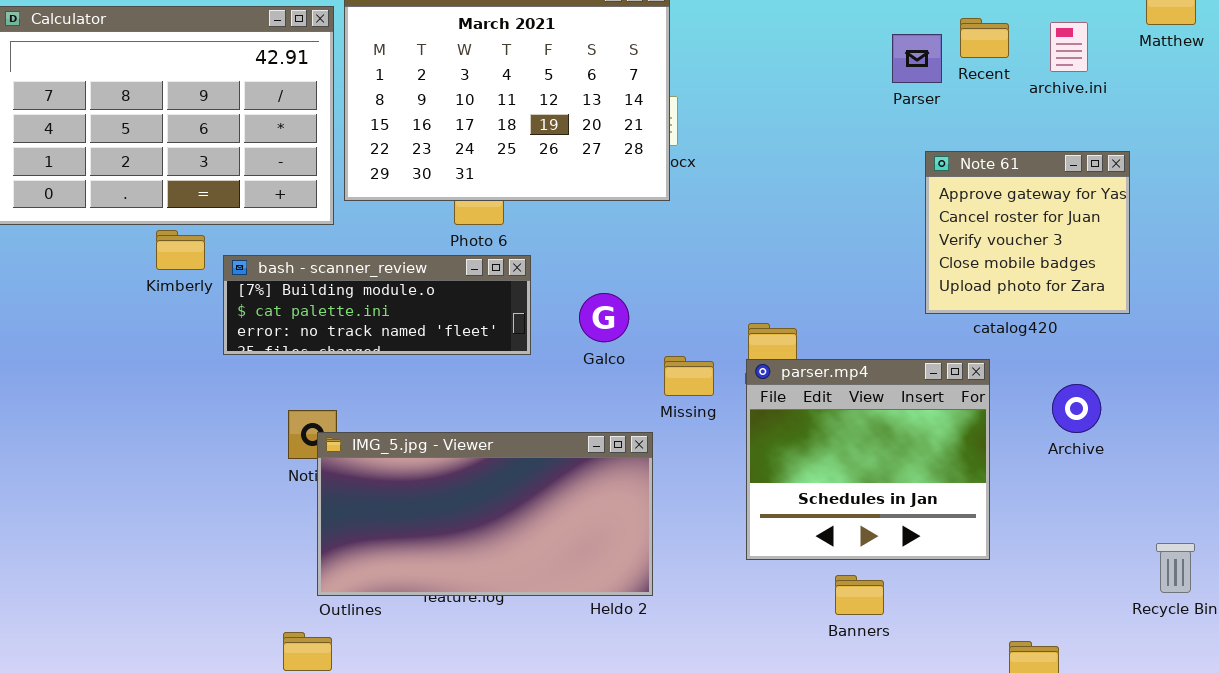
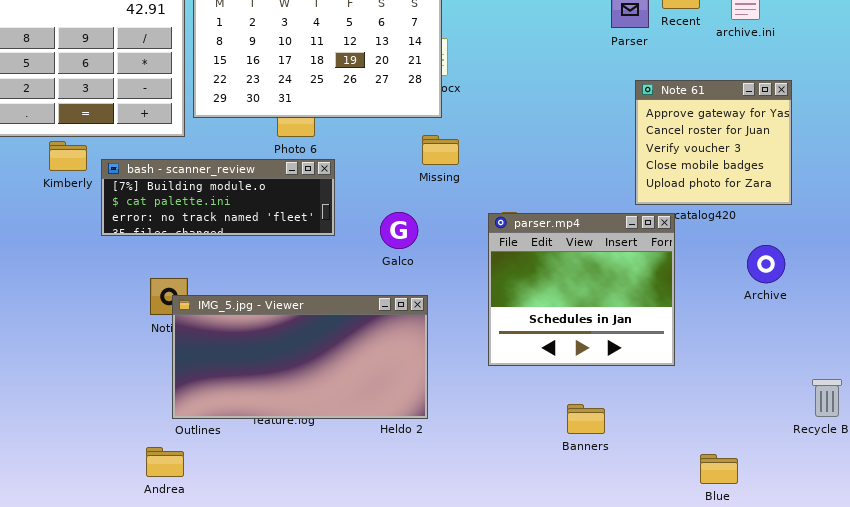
Galco: [579,293,629,342] -> [380,212,418,249], moved
Missing: [664,356,714,396] -> [422,135,459,165], moved
parser.mp4: [746,359,990,560] -> [488,213,675,366], moved
Archive: [1052,384,1101,433] -> [747,245,785,283], moved

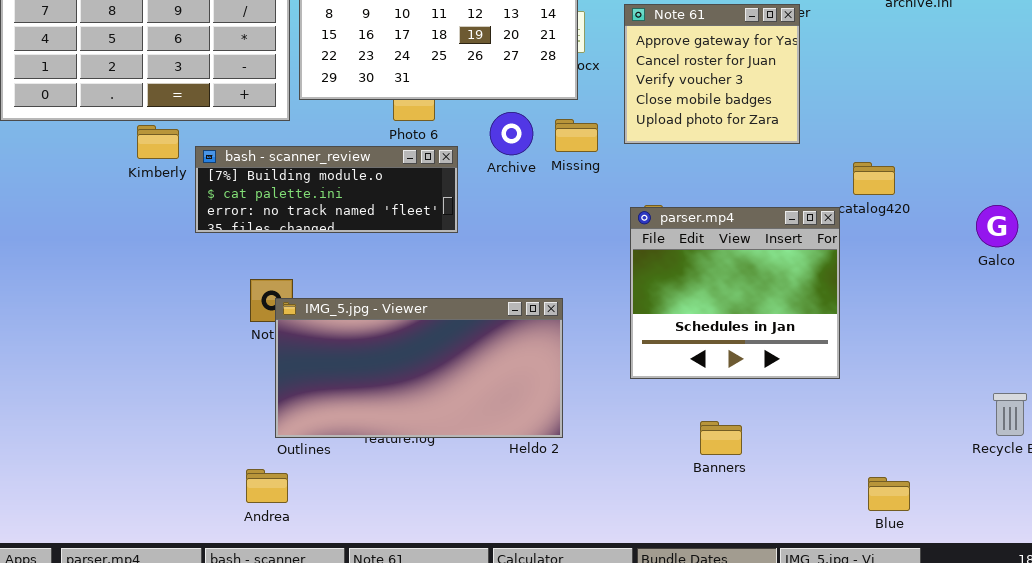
Note 61: [635,80,792,205] -> [624,4,800,144], moved
Galco: [380,212,418,249] -> [976,205,1018,247], moved
Archive: [747,245,785,283] -> [490,112,533,155], moved
Banners: [567,404,605,434] -> [700,421,742,455], moved

